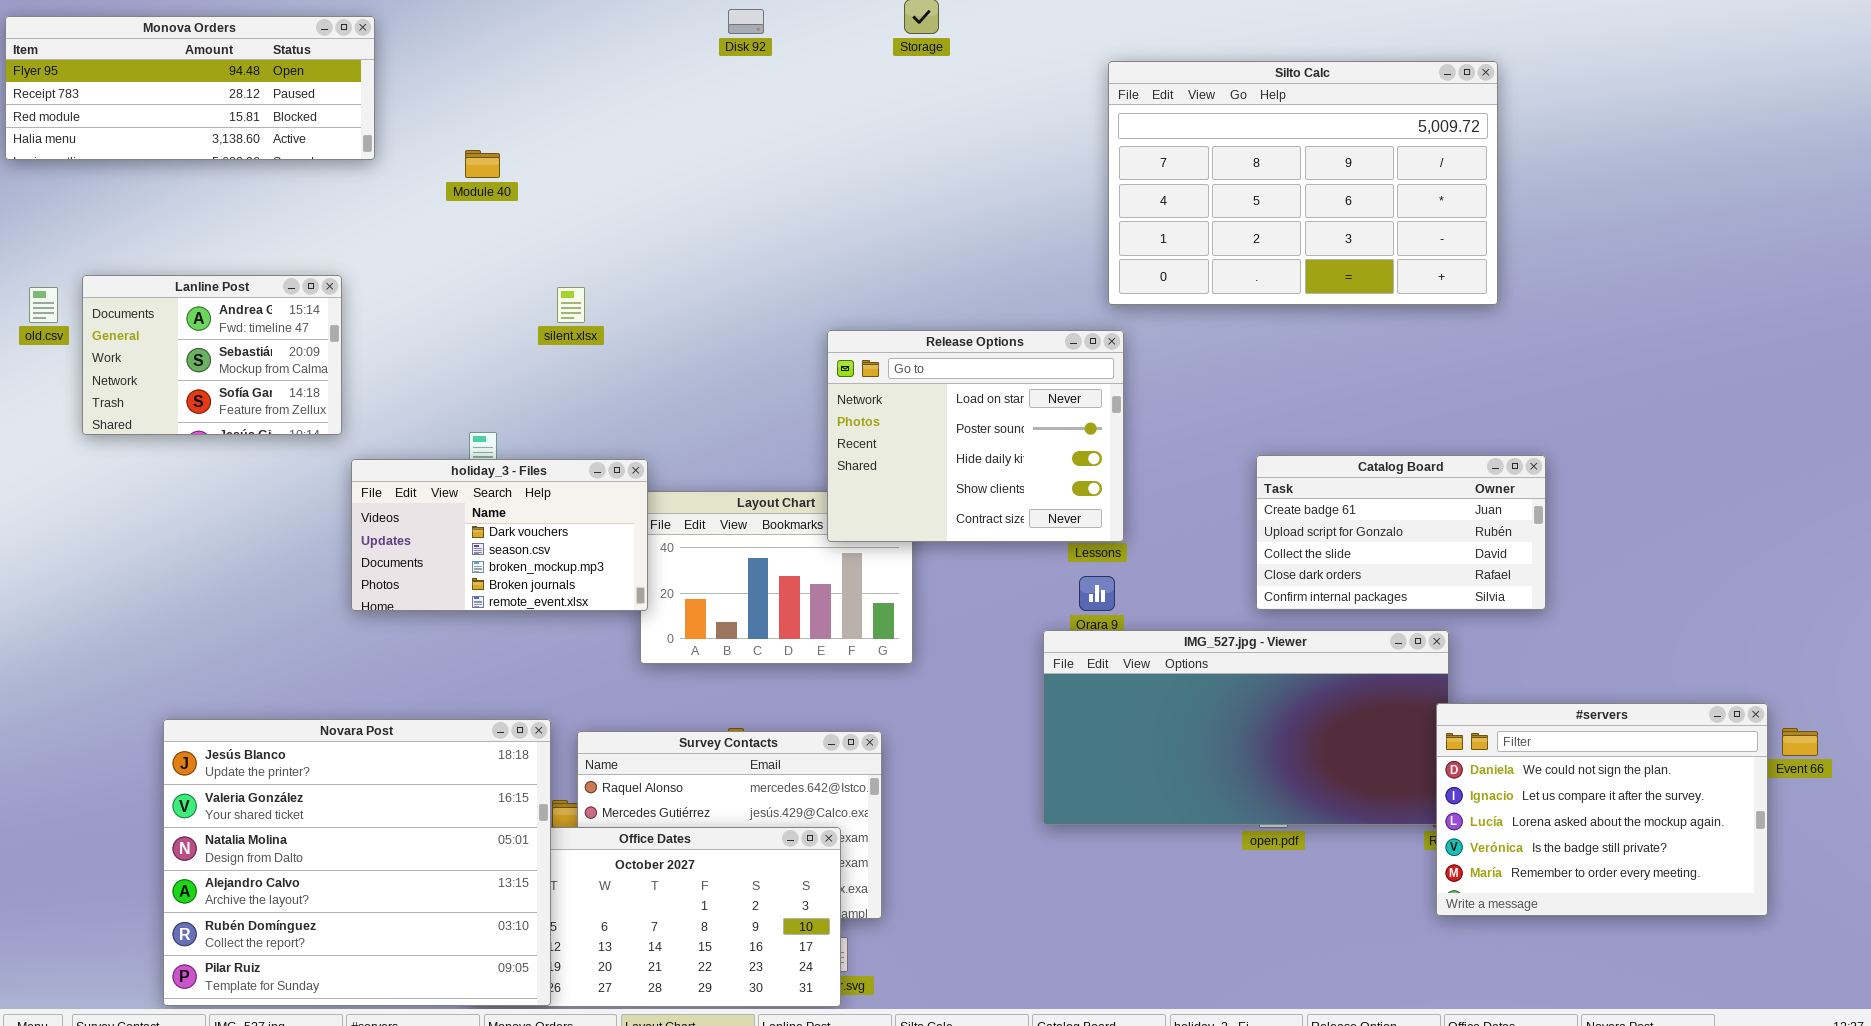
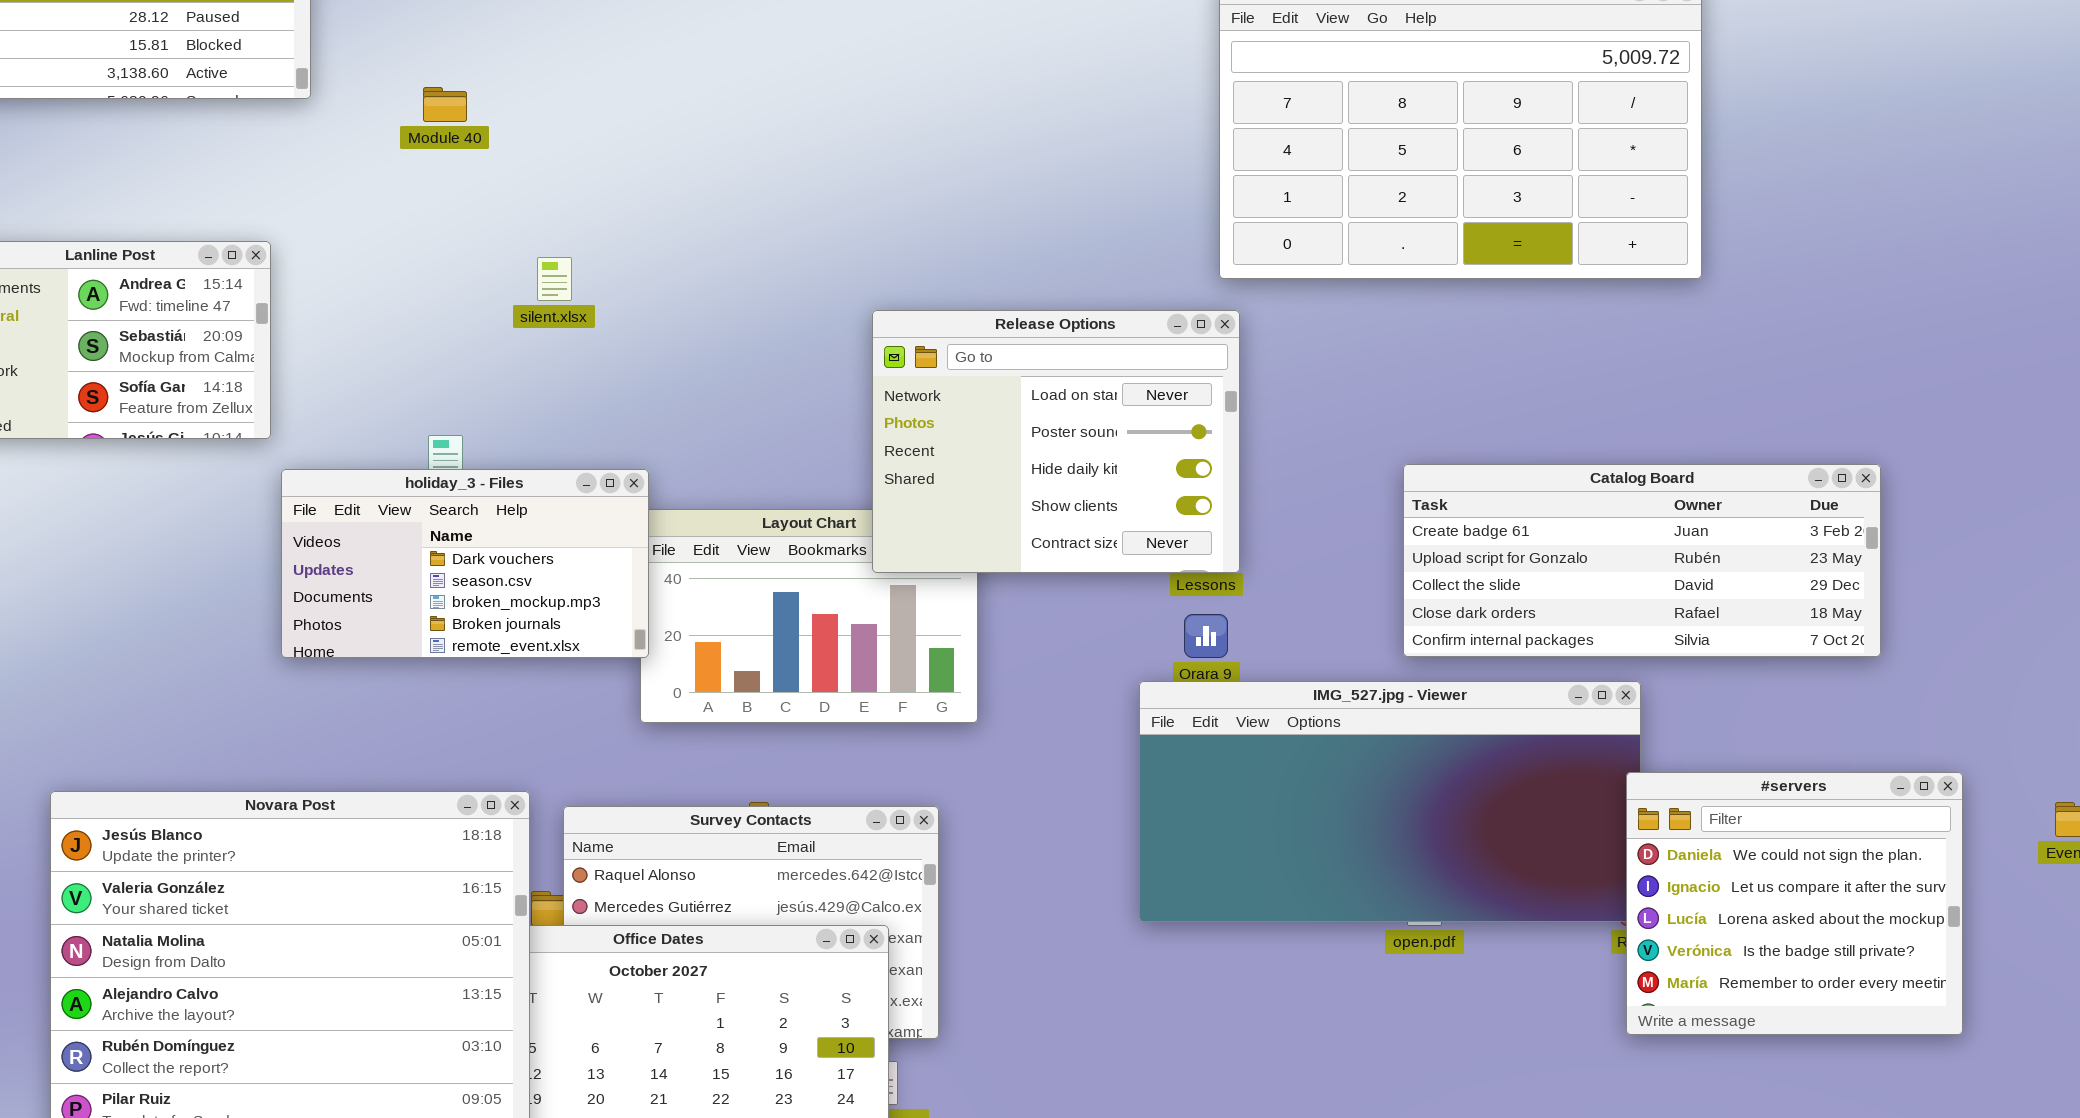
Catalog Board: [1256,455,1546,610] -> [1403,464,1881,657], resized
#servers: [1436,703,1768,916] -> [1626,772,1963,1035], resized

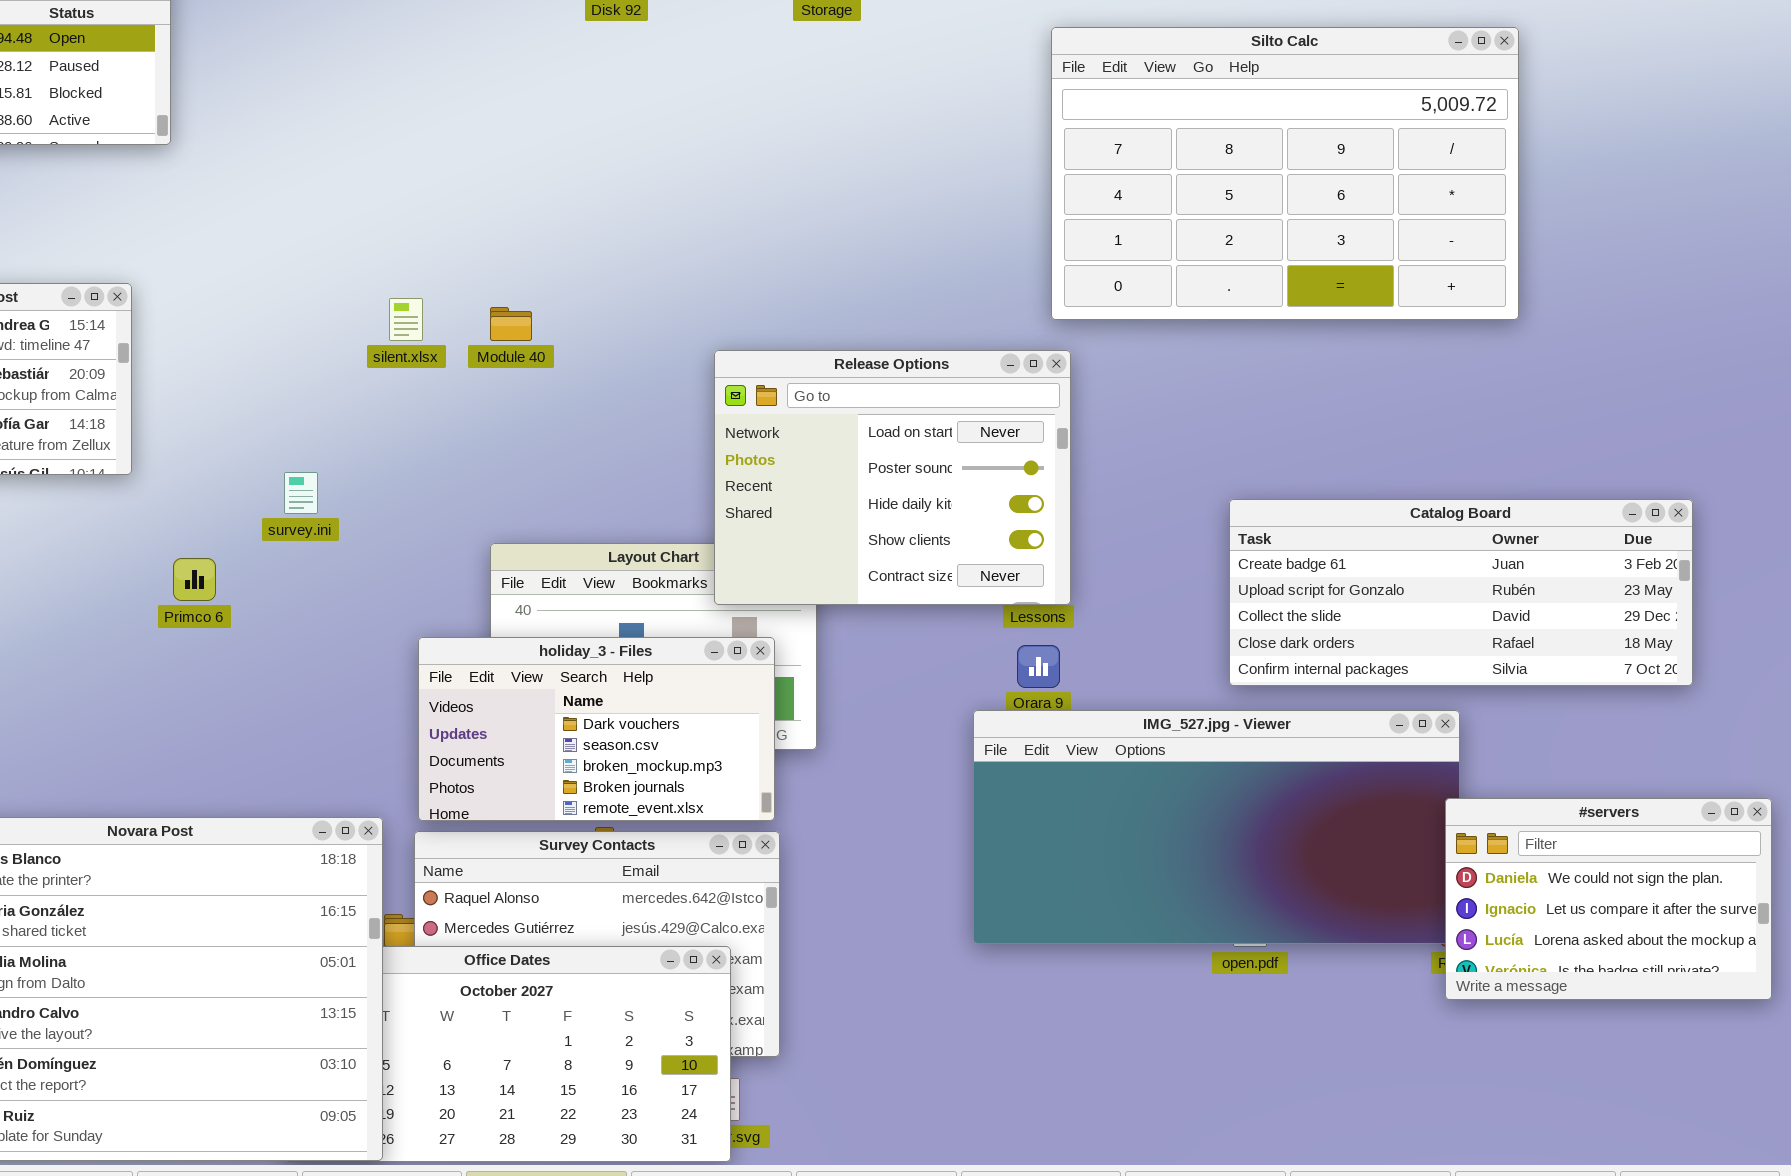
Module 40: [423,87,467,122] -> [490,307,532,341], moved
holiday_3 - Files: [281,469,649,658] -> [418,637,775,821], moved
#servers: [1626,772,1963,1035] -> [1445,798,1772,1000], resized

